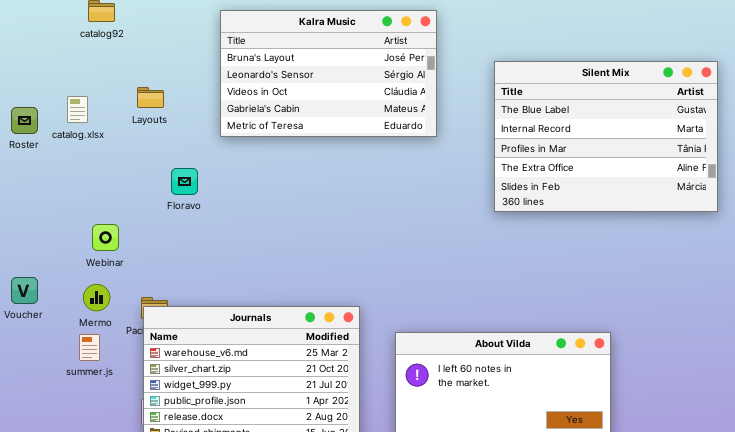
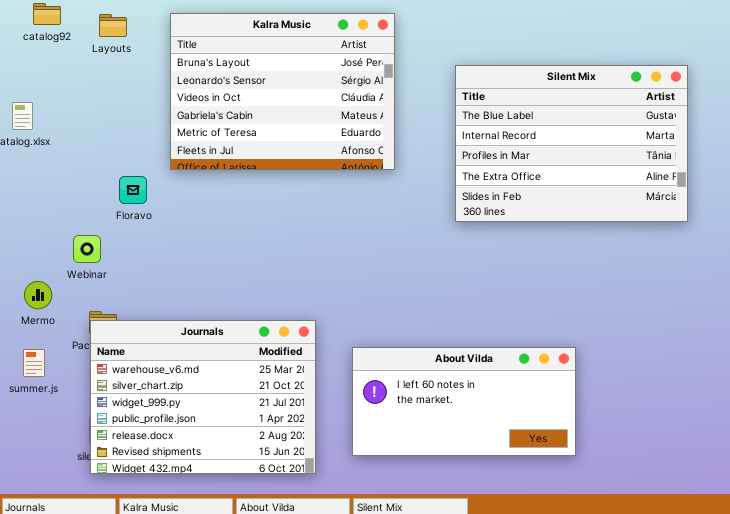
Kalra Music: [220,10,437,137] -> [170,13,395,170], resized
Layouts: [137,87,164,108] -> [99,14,127,37], moved
Webinar: [92,224,119,251] -> [73,235,101,263], moved
Mermo: [83,284,110,311] -> [24,281,52,309], moved

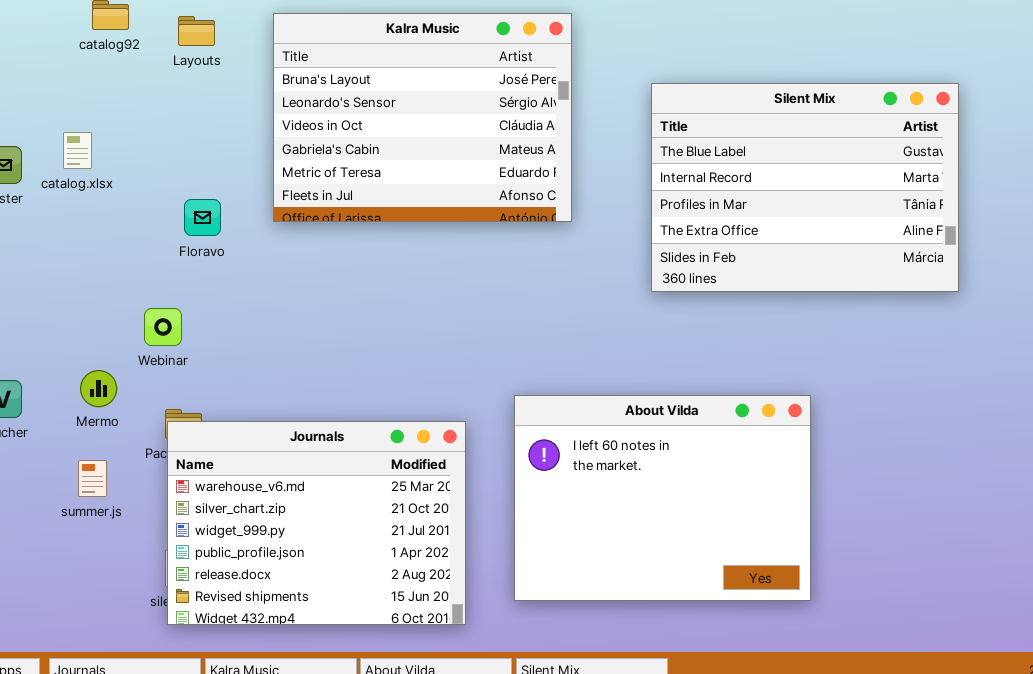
Floravo: [119,176,147,204] -> [184,199,221,236], moved
About Vilda: [352,347,576,456] -> [514,395,811,601], resized

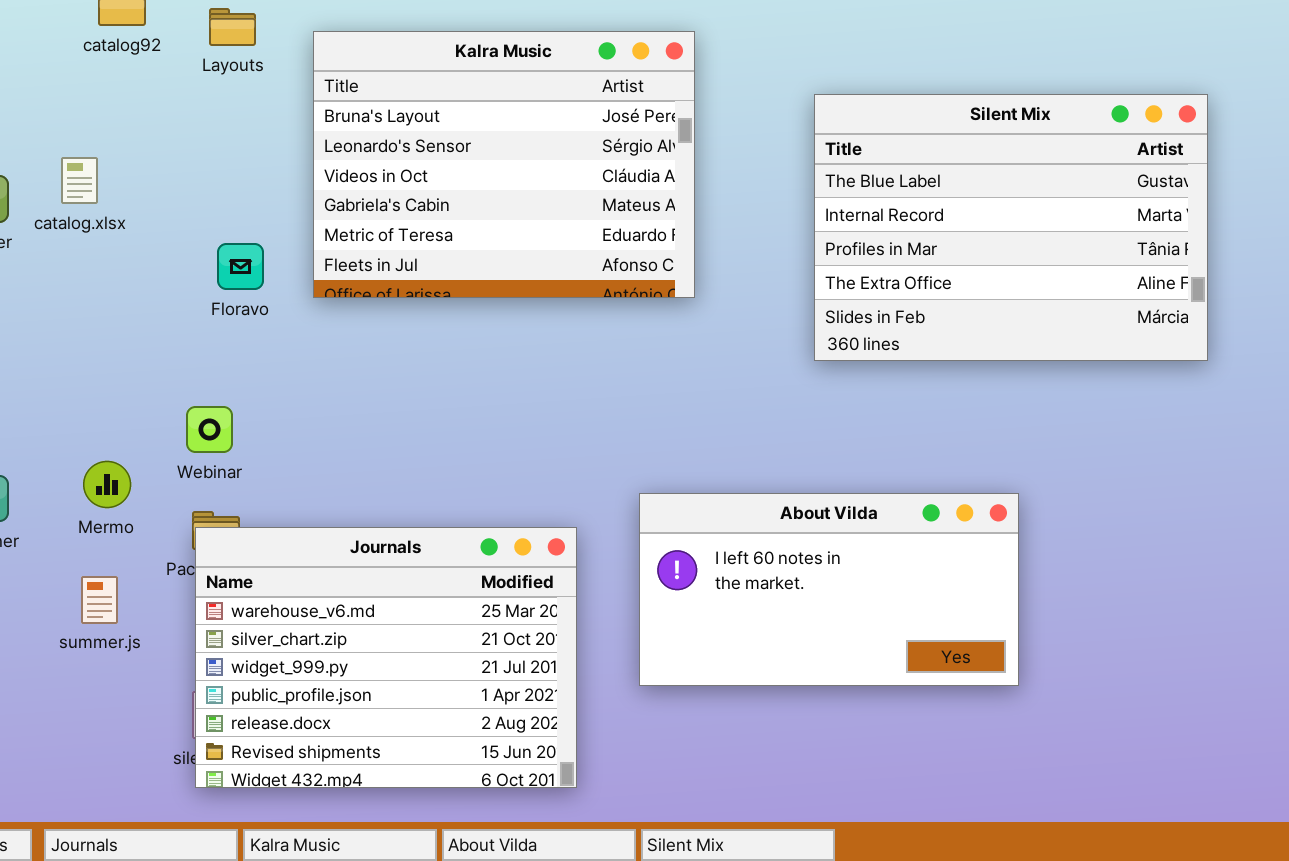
Kalra Music: [273,13,572,222] -> [313,31,695,298], moved
Webinar: [144,308,182,346] -> [186,406,233,453], moved
About Vilda: [514,395,811,601] -> [639,493,1019,686], resized

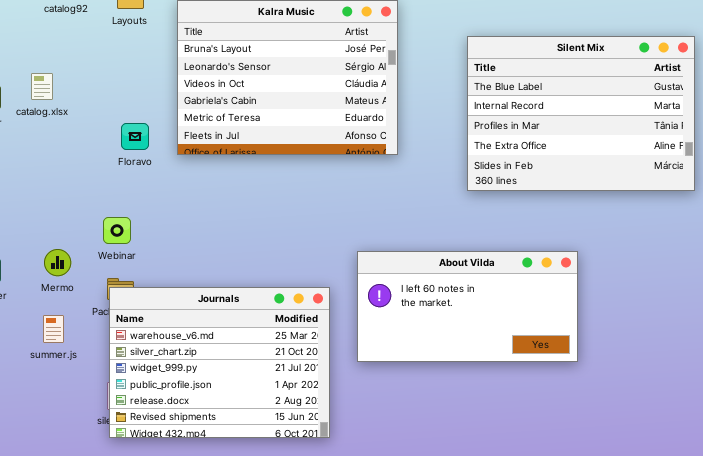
About Vilda: [639,493,1019,686] -> [357,251,578,362], moved

